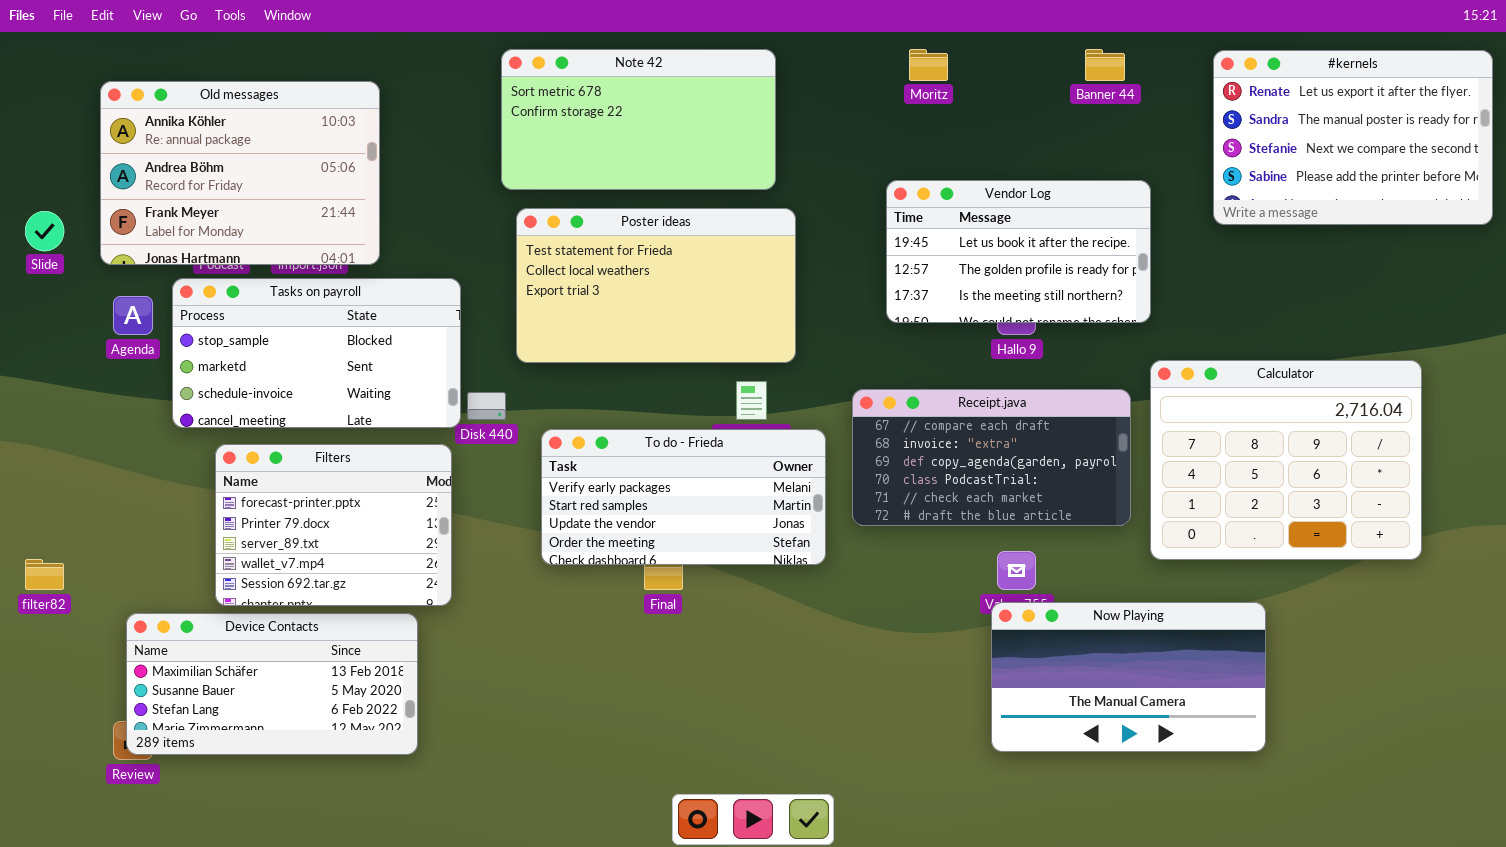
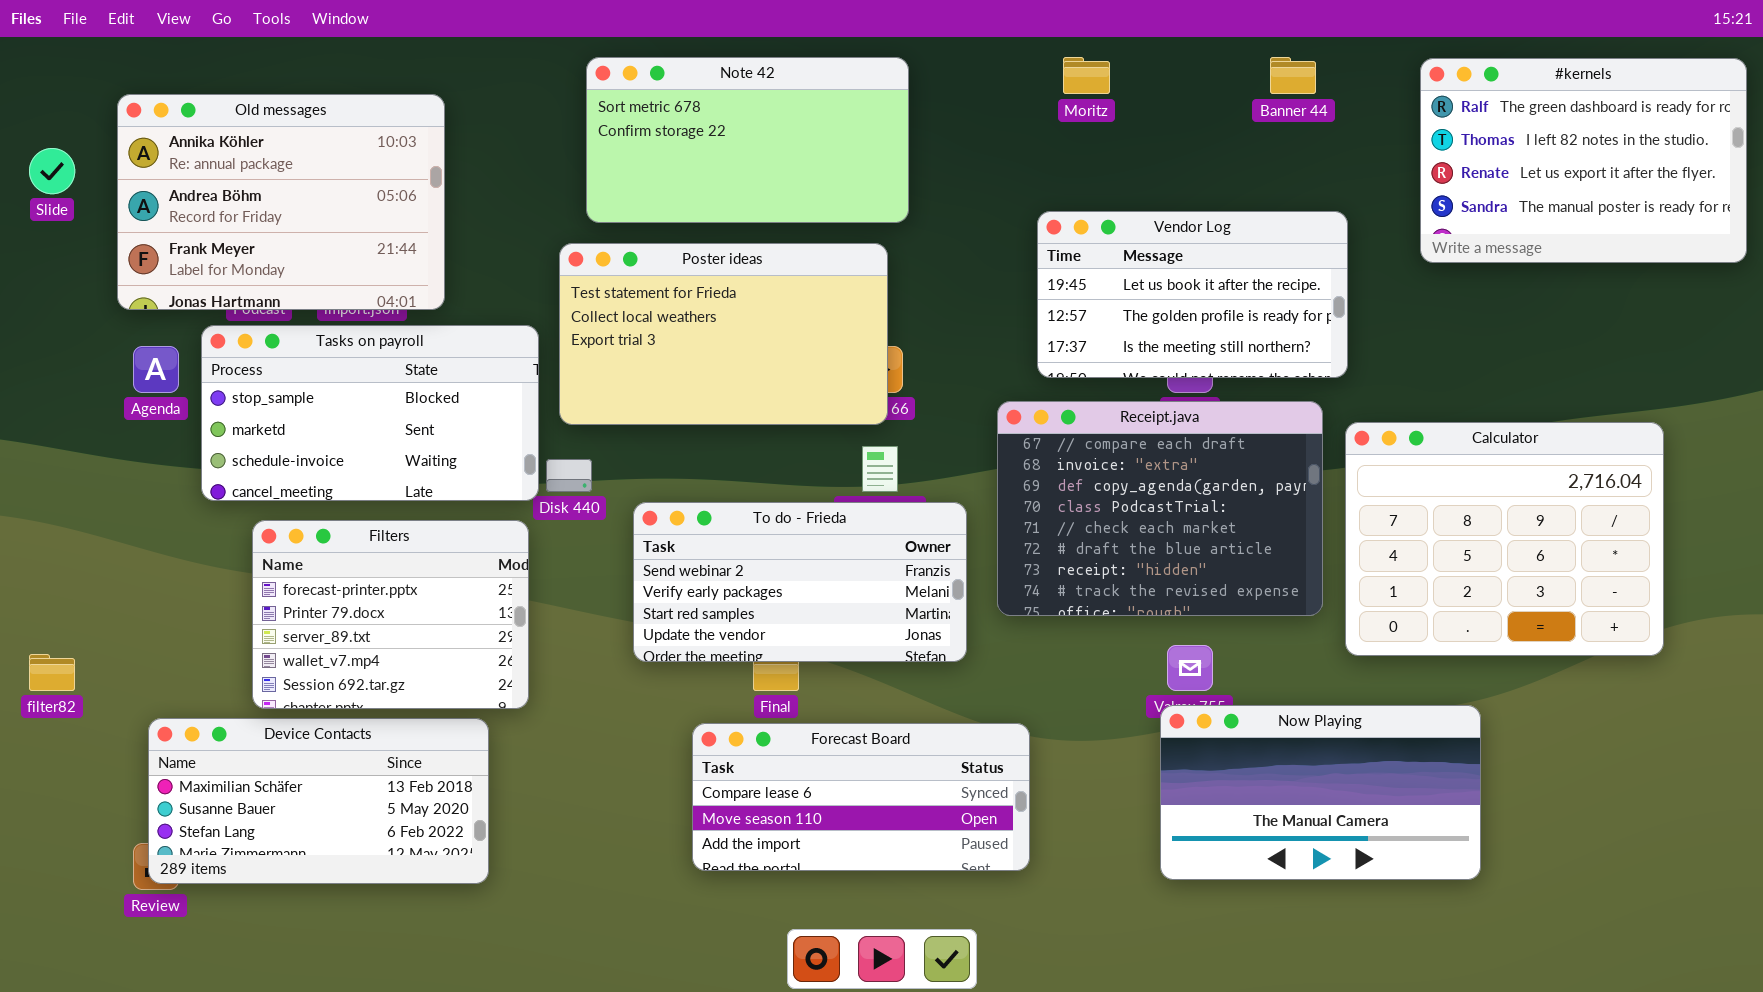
#kernels: [1213,50,1493,225] -> [1420,58,1747,263], scrolled up 2 rows
Poster ideas: [516,208,796,363] -> [559,243,888,425], moved
Slide: [25,211,64,251] -> [29,148,75,194], moved
Receipt.java: [852,389,1131,526] -> [997,401,1323,616], resized
To do - Frieda: [541,429,826,565] -> [633,502,967,662], scrolled up 1 row
Forecast Board: none -> [692,723,1030,871], opened

